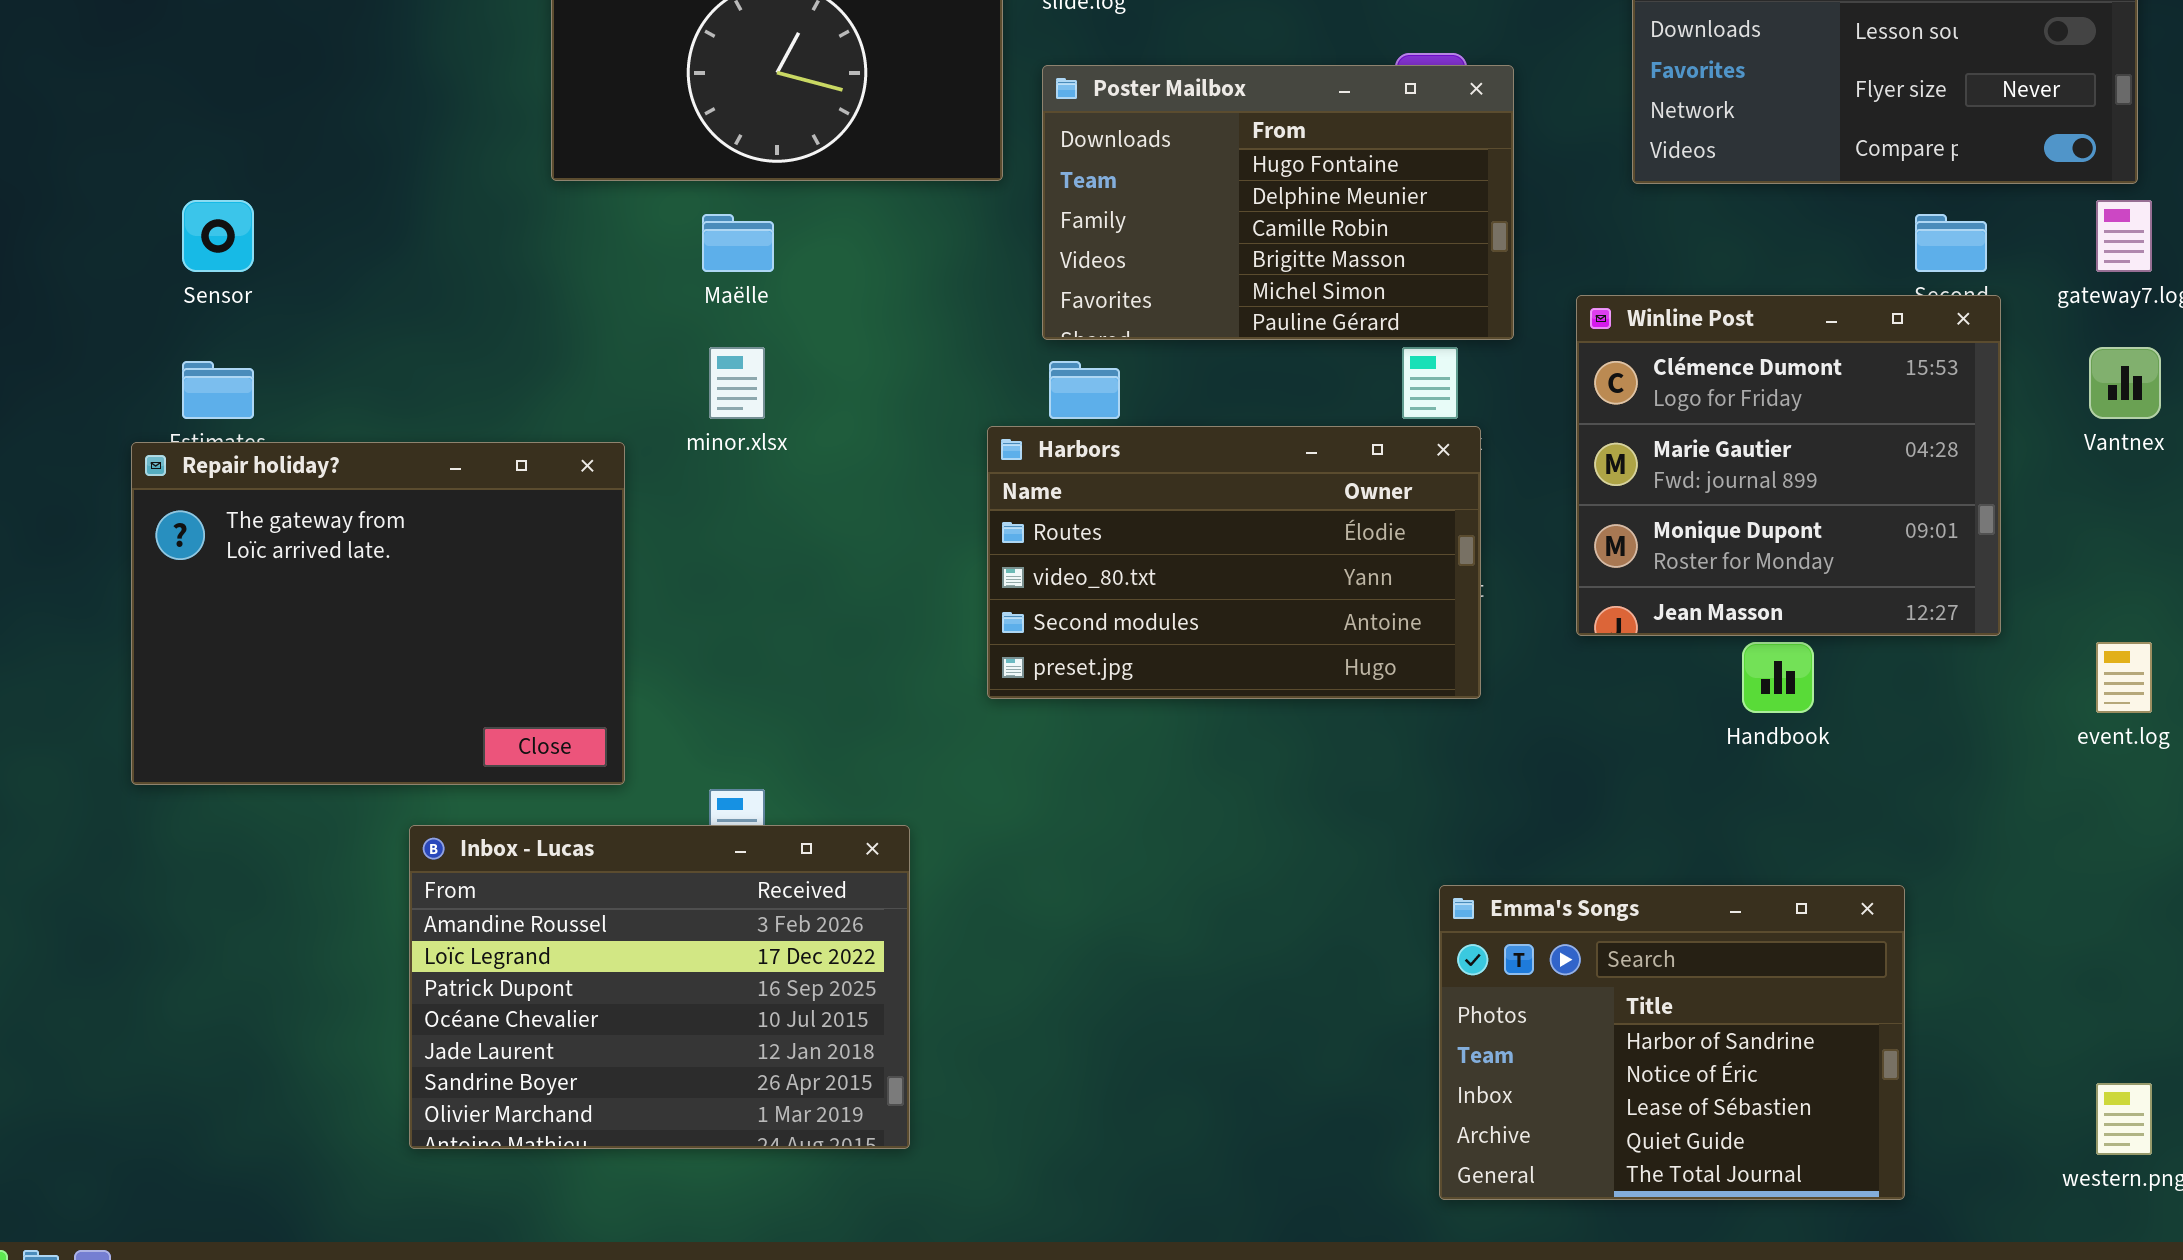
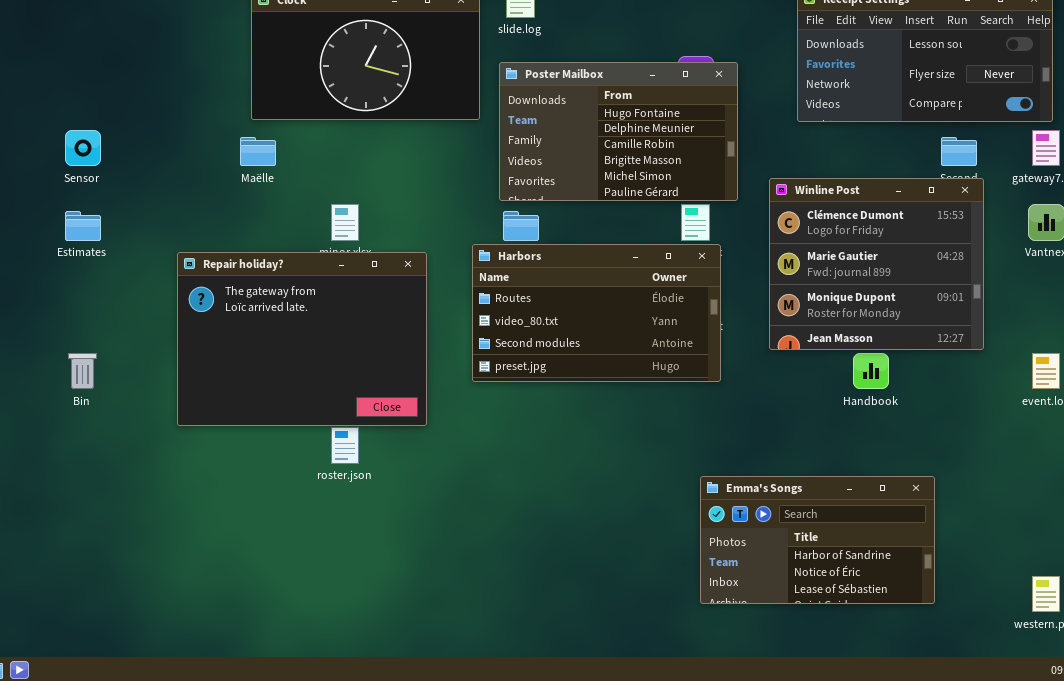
Maëlle: [702,214,774,272] -> [240,137,276,166], moved
Repair holiday?: [131,442,625,785] -> [177,252,427,426], moved
Inbox - Lucas: [409,825,910,1149] -> none, closed
Emma's Songs: [1439,885,1905,1200] -> [700,476,935,604], resized

